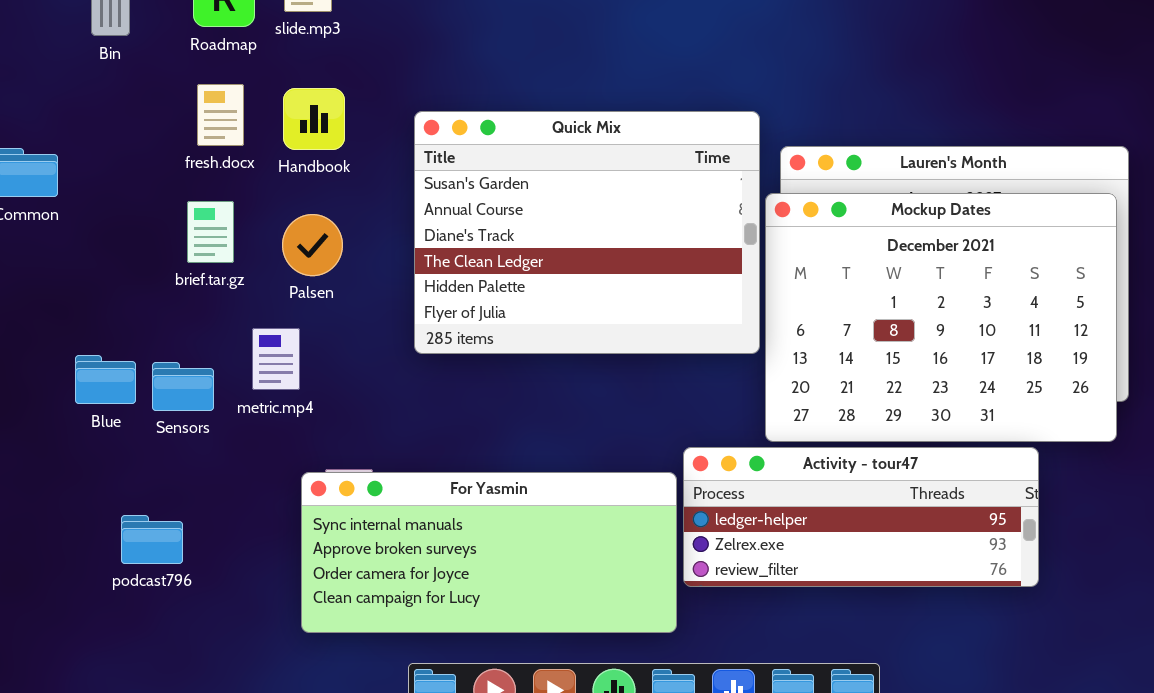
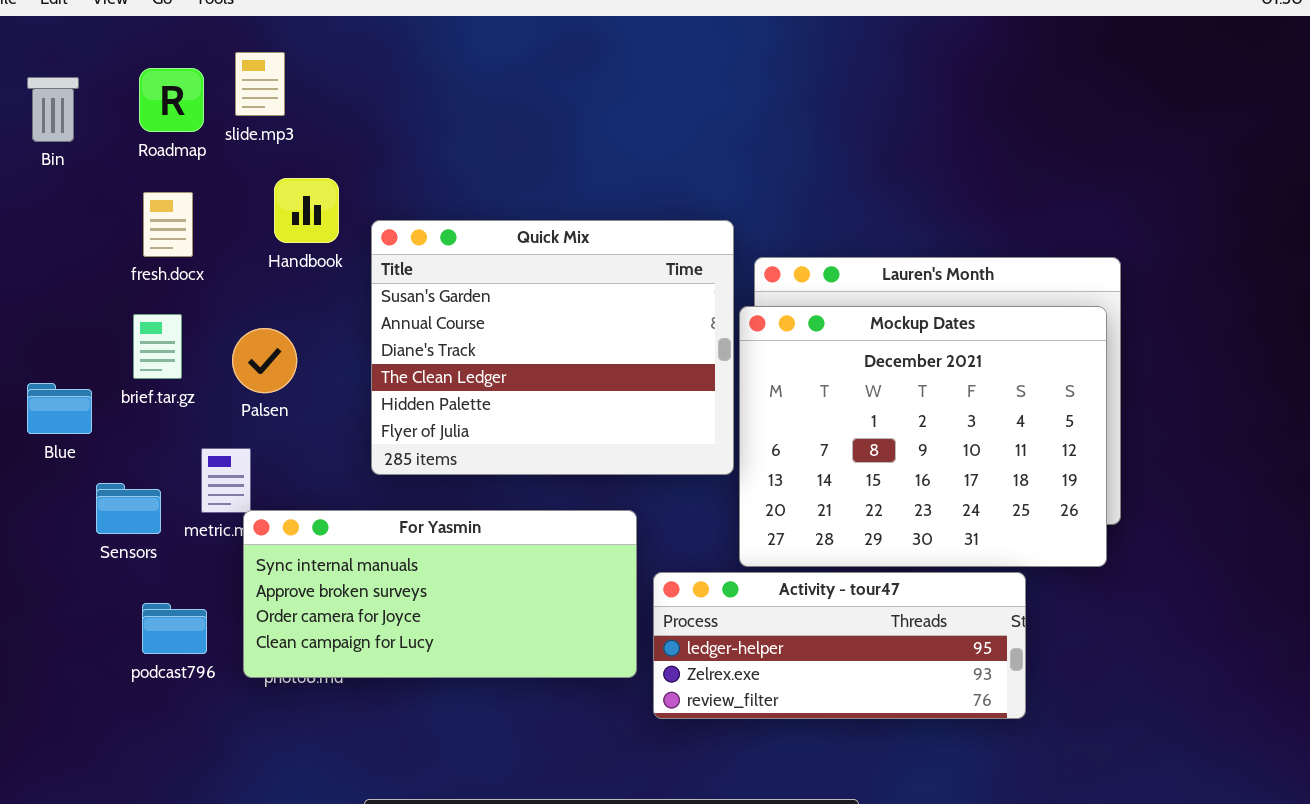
Handbook: [283,88,345,150] -> [274,178,339,243], moved
Blue: [75,355,136,404] -> [27,383,92,434], moved
For Yasmin: [301,472,677,633] -> [243,510,637,678], moved
podcast796: [121,515,183,564] -> [142,603,207,654], moved

